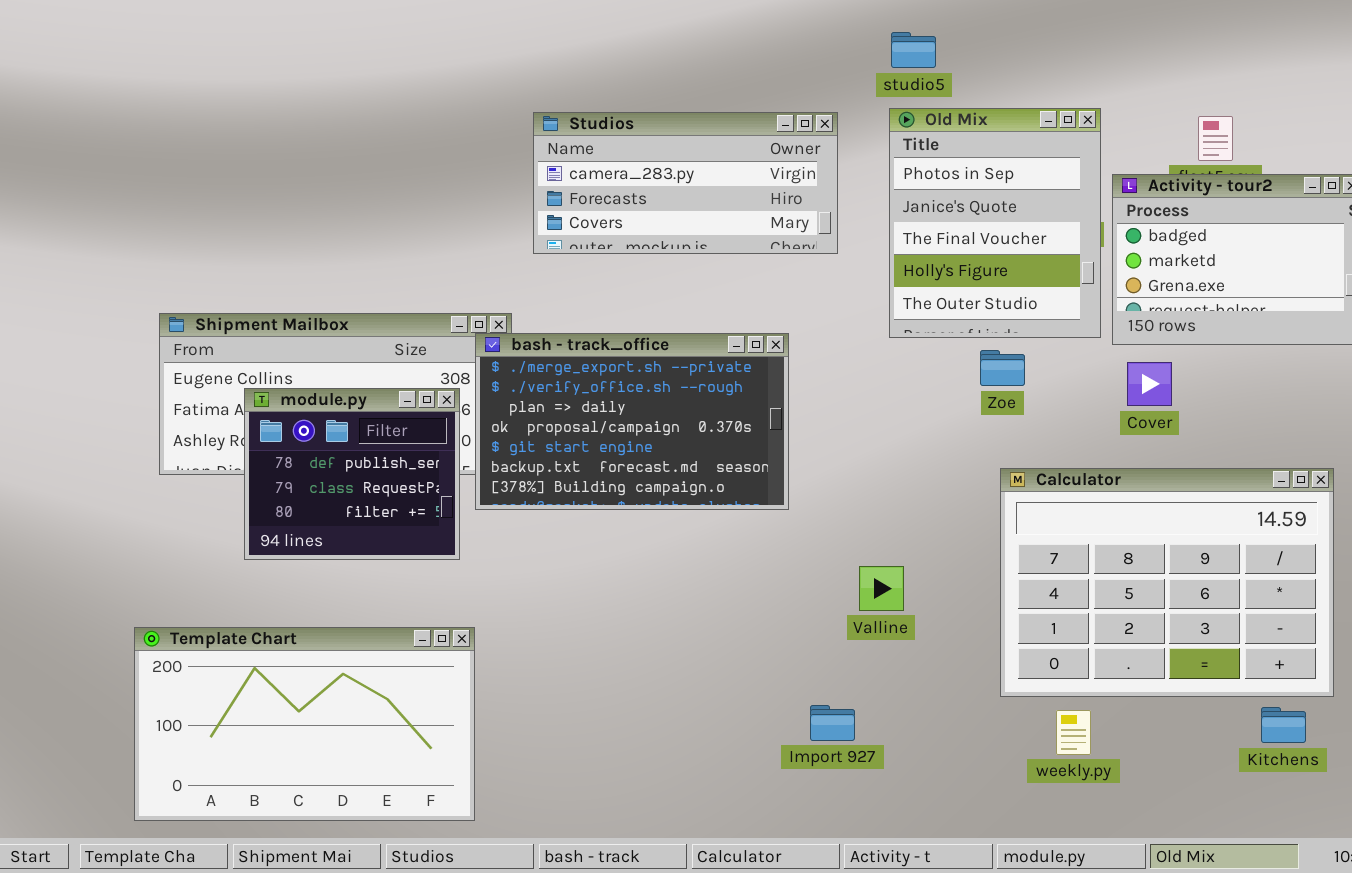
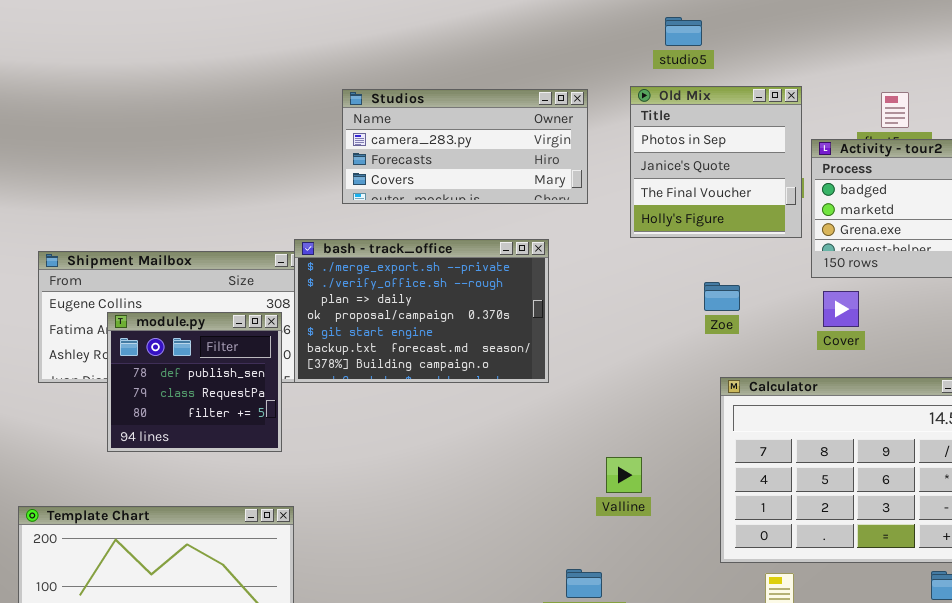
studio5: [891,32,936,68] -> [665,17,702,46], moved
Old Mix: [889,108,1101,338] -> [630,86,802,238], resized
bash - track_office: [475,333,789,510] -> [294,239,549,383], moved

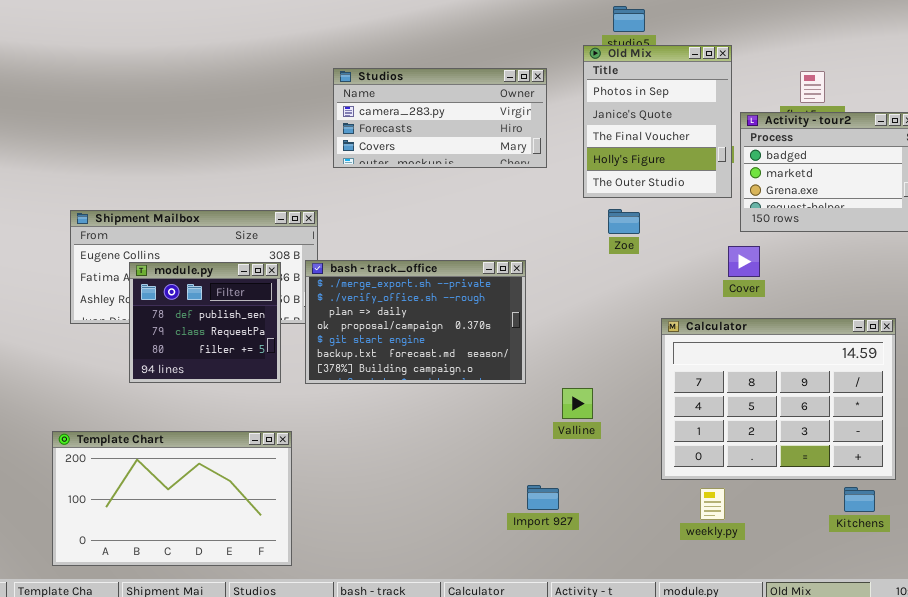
Old Mix: [630,86,802,238] -> [583,45,732,198], resized
bash - track_office: [294,239,549,383] -> [305,260,526,384], moved
Zoe: [704,282,740,311] -> [608,209,640,234], moved
Cover: [823,291,859,327] -> [728,246,760,277], moved

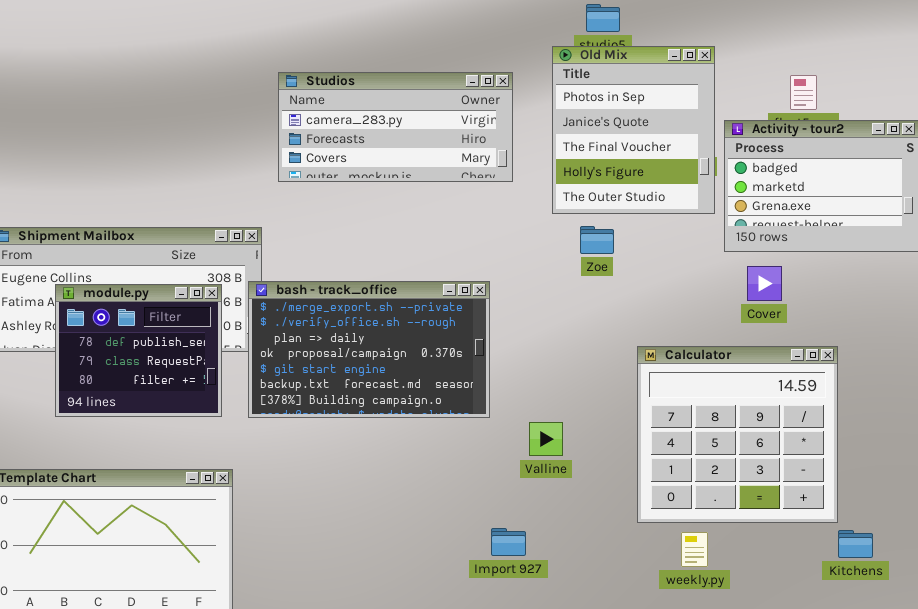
Cover: [728,246,760,277] -> [747,266,782,301], moved
Calculator: [661,318,896,480] -> [637,346,838,523], resized

